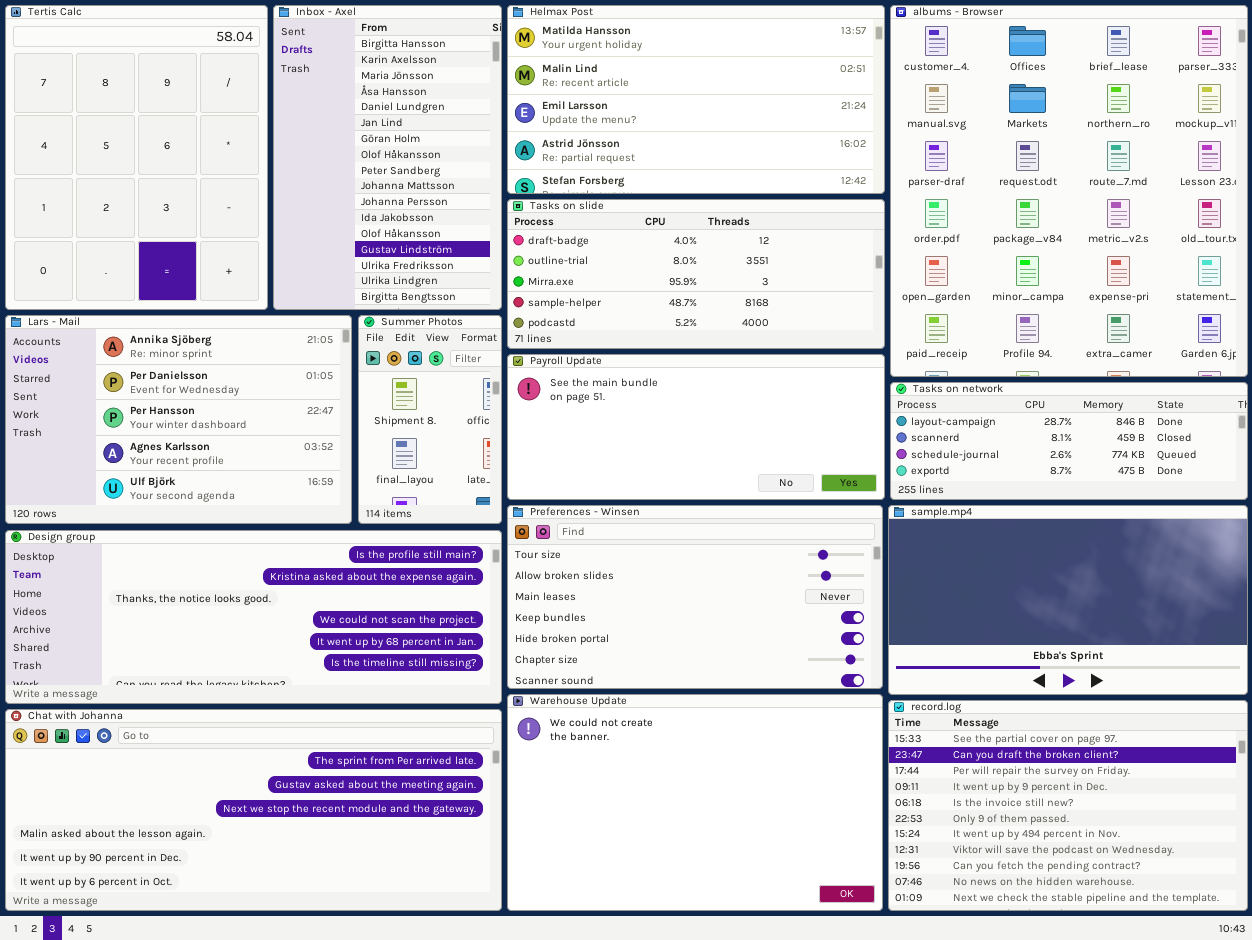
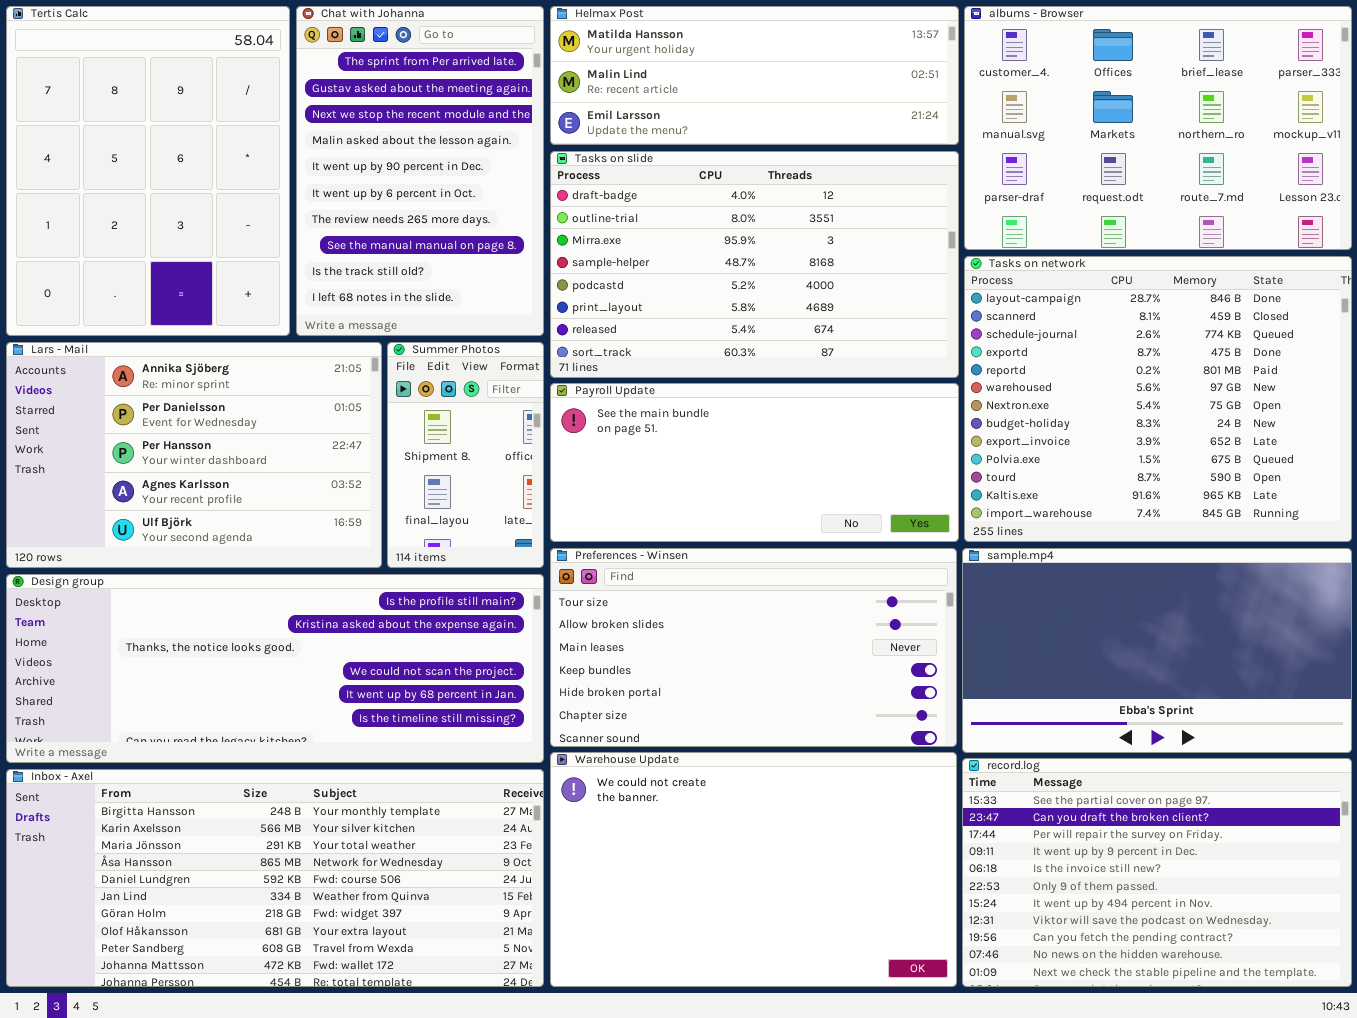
Inbox - Axel: [273,5,502,310] -> [6,769,544,987], moved, resized
Helmax Post: [507,5,885,194] -> [550,6,959,145], resized
albums - Browser: [890,5,1248,377] -> [964,6,1352,250], resized
Tasks on slide: [507,199,885,349] -> [550,151,959,378], resized
Tasks on network: [890,382,1248,500] -> [964,256,1352,542], resized
Chat with Johanna: [5,709,502,911] -> [296,6,544,336], moved, resized

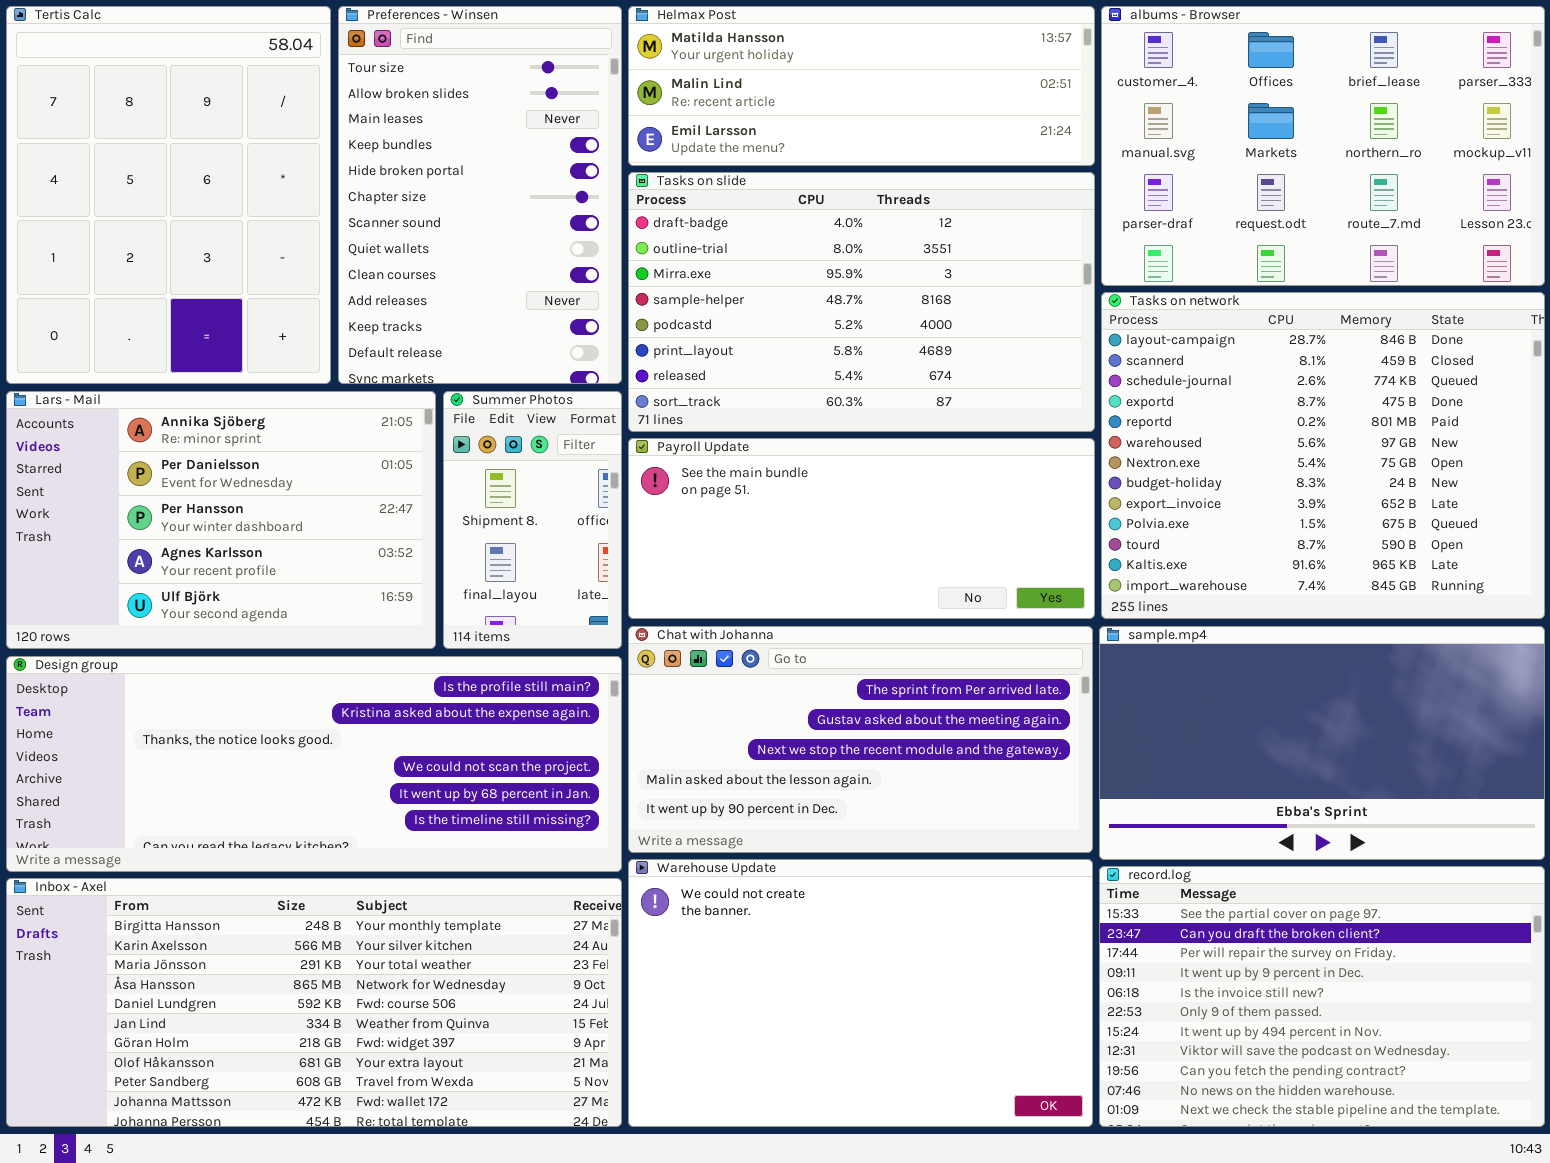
Chat with Johanna: [296,6,544,336] -> [628,626,1093,853], moved, resized
Preferences - Winsen: [550,548,957,747] -> [338,6,622,384], moved, resized

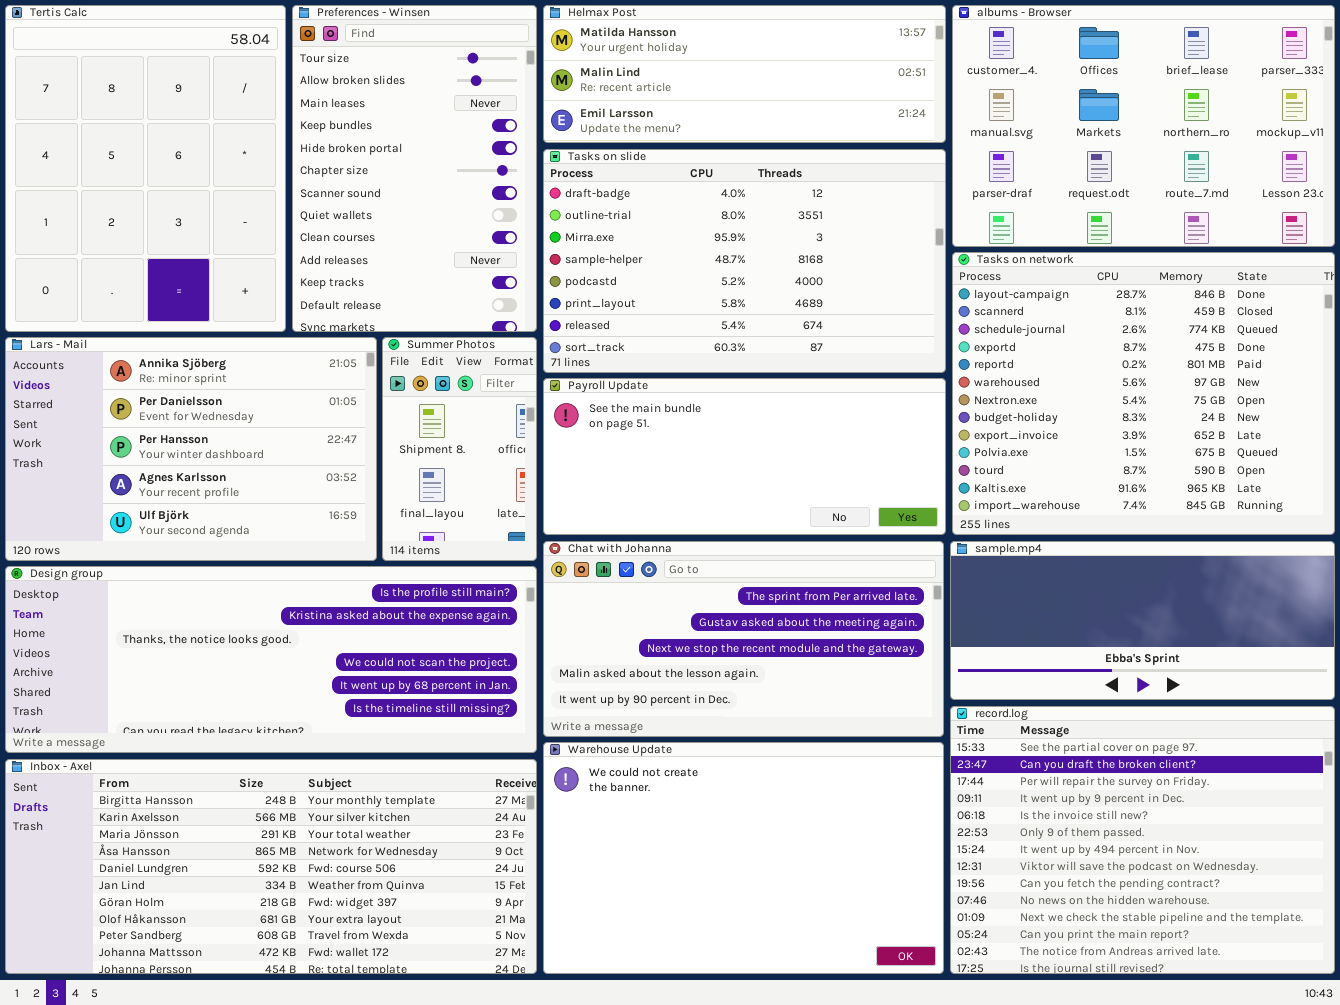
sample.mp4: [1099,626,1545,860] -> [950,541,1335,700], resized
record.log: [1099,866,1545,1127] -> [950,706,1335,974], resized

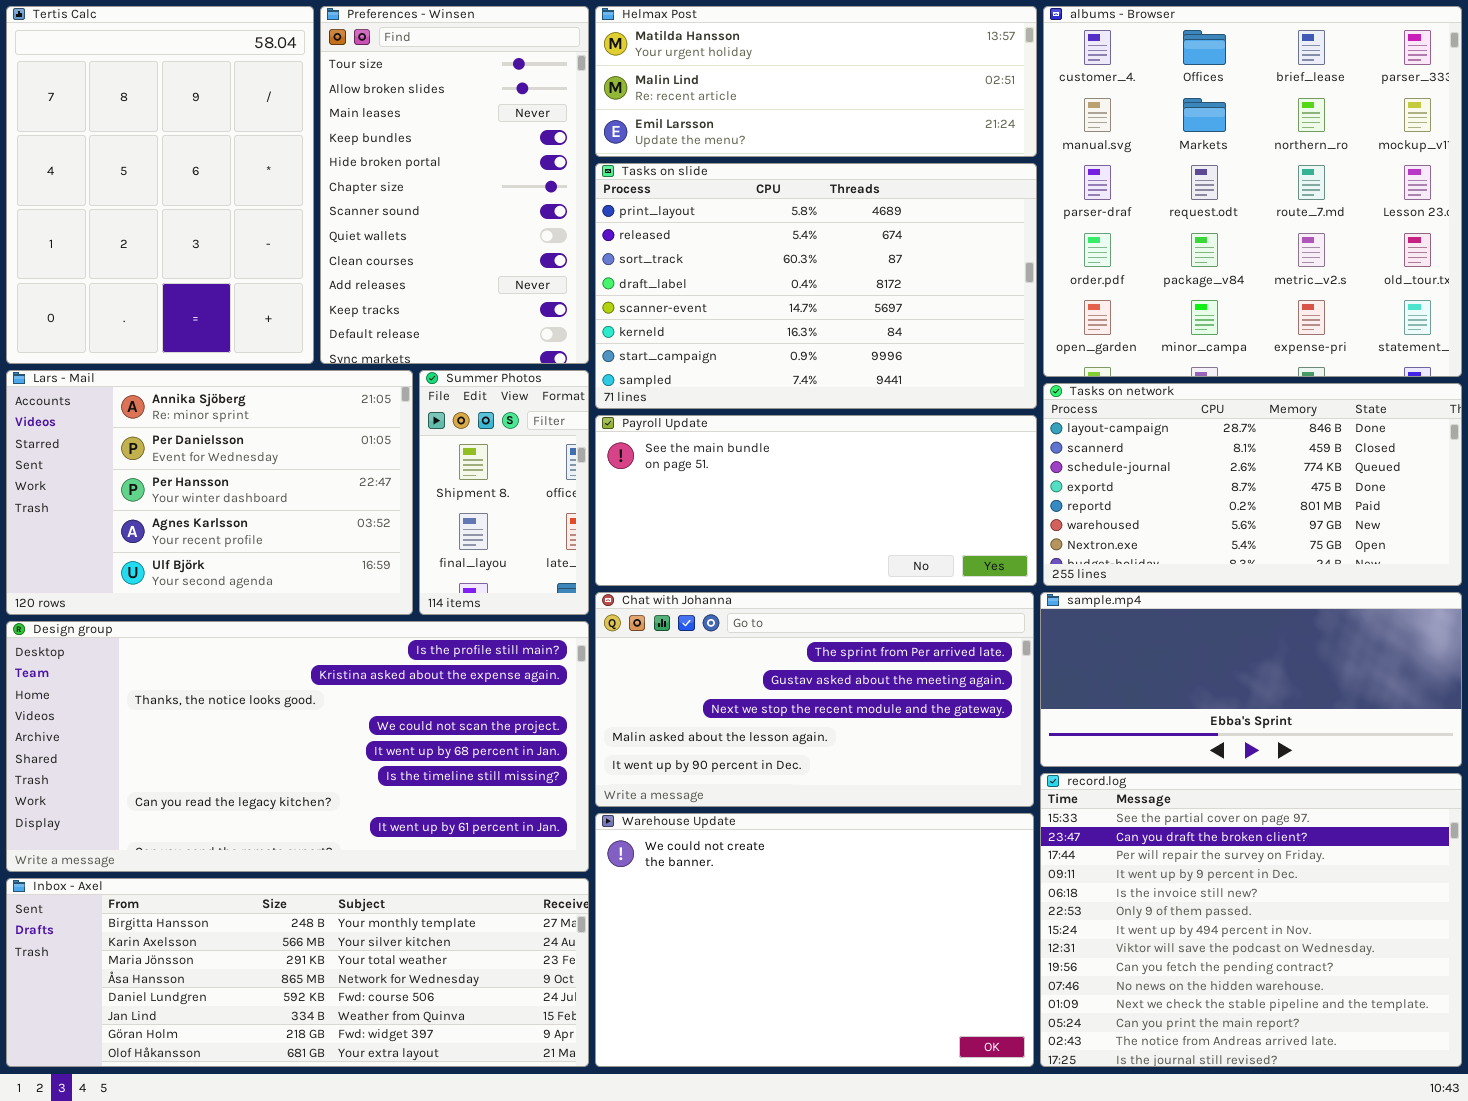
albums - Browser: [952,5,1335,247] -> [1043,6,1462,377], resized
Tasks on slide: [543,149,946,373] -> [595,163,1037,409], scrolled down 5 rows
Tasks on network: [952,252,1335,535] -> [1043,383,1462,586], resized
Design group: [5,566,537,753] -> [6,621,589,872], resized
Inbox - Axel: [5,759,537,974] -> [6,878,589,1067], resized

